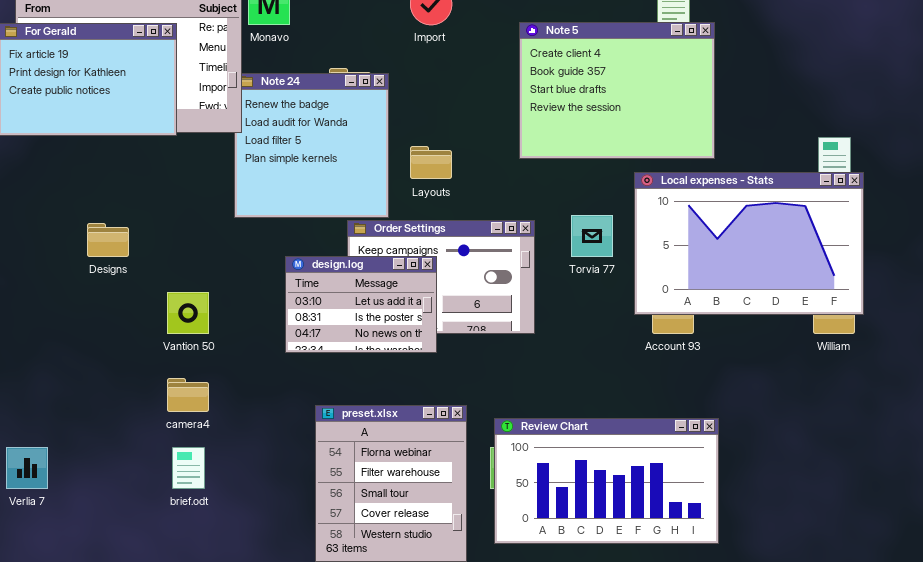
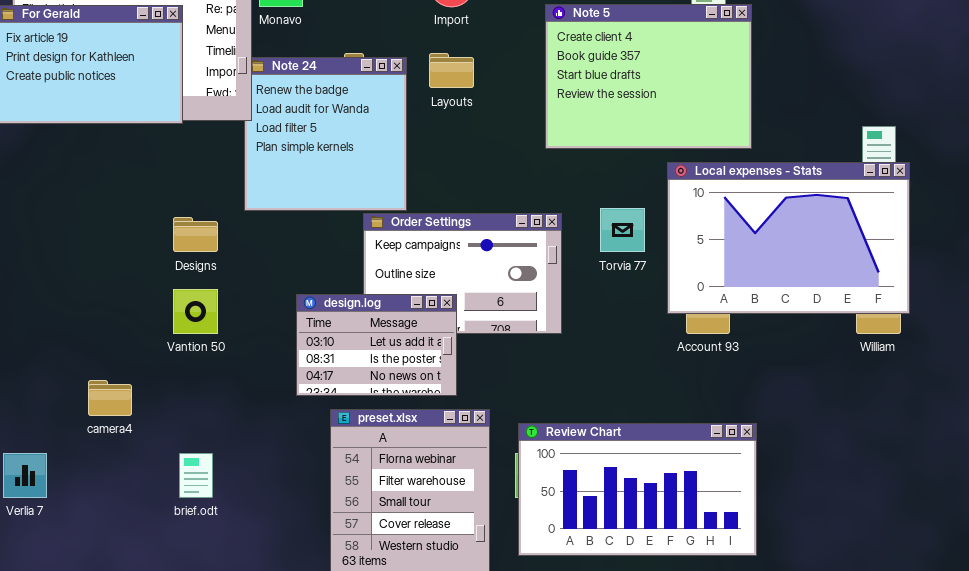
Layouts: [410,146,452,179] -> [429,53,474,88], moved
Designs: [87,223,129,257] -> [173,217,218,252], moved
design.log: [285,256,437,353] -> [296,294,457,396], moved
camera4: [167,378,209,412] -> [88,380,132,416], moved

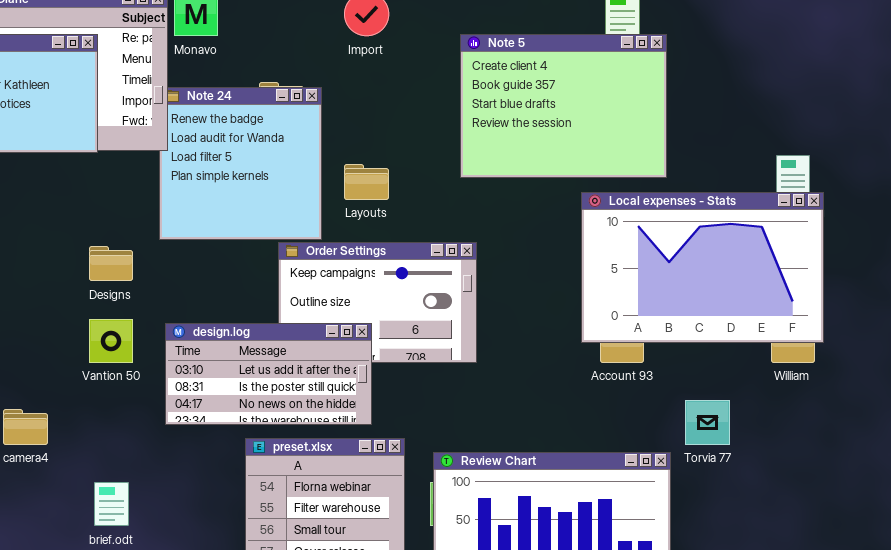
Layouts: [429,53,474,88] -> [344,164,389,200], moved
Torvia 77: [600,208,645,252] -> [685,400,730,445], moved
design.log: [296,294,457,396] -> [165,323,372,425], resized

